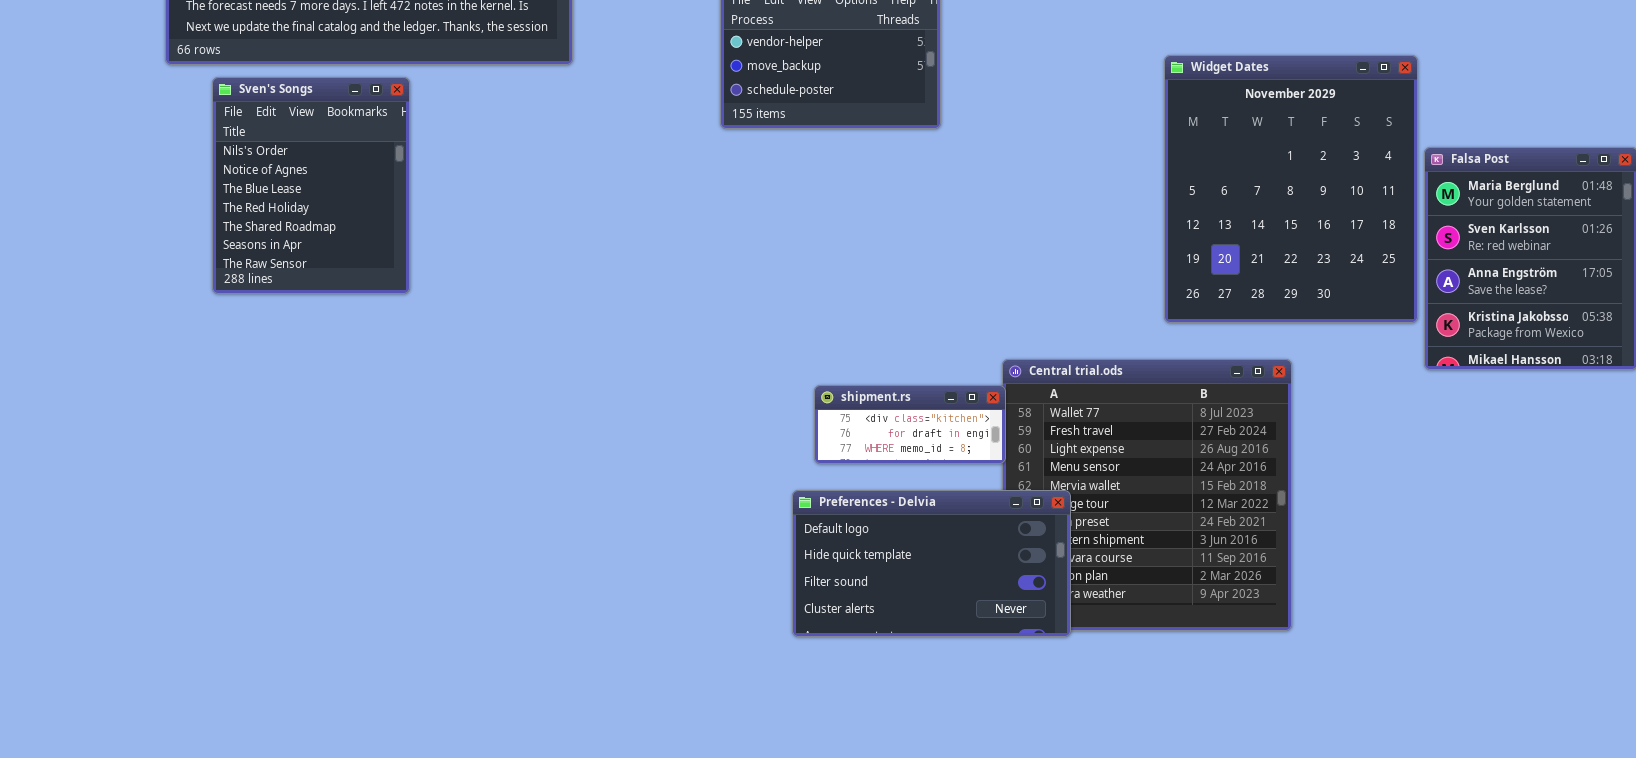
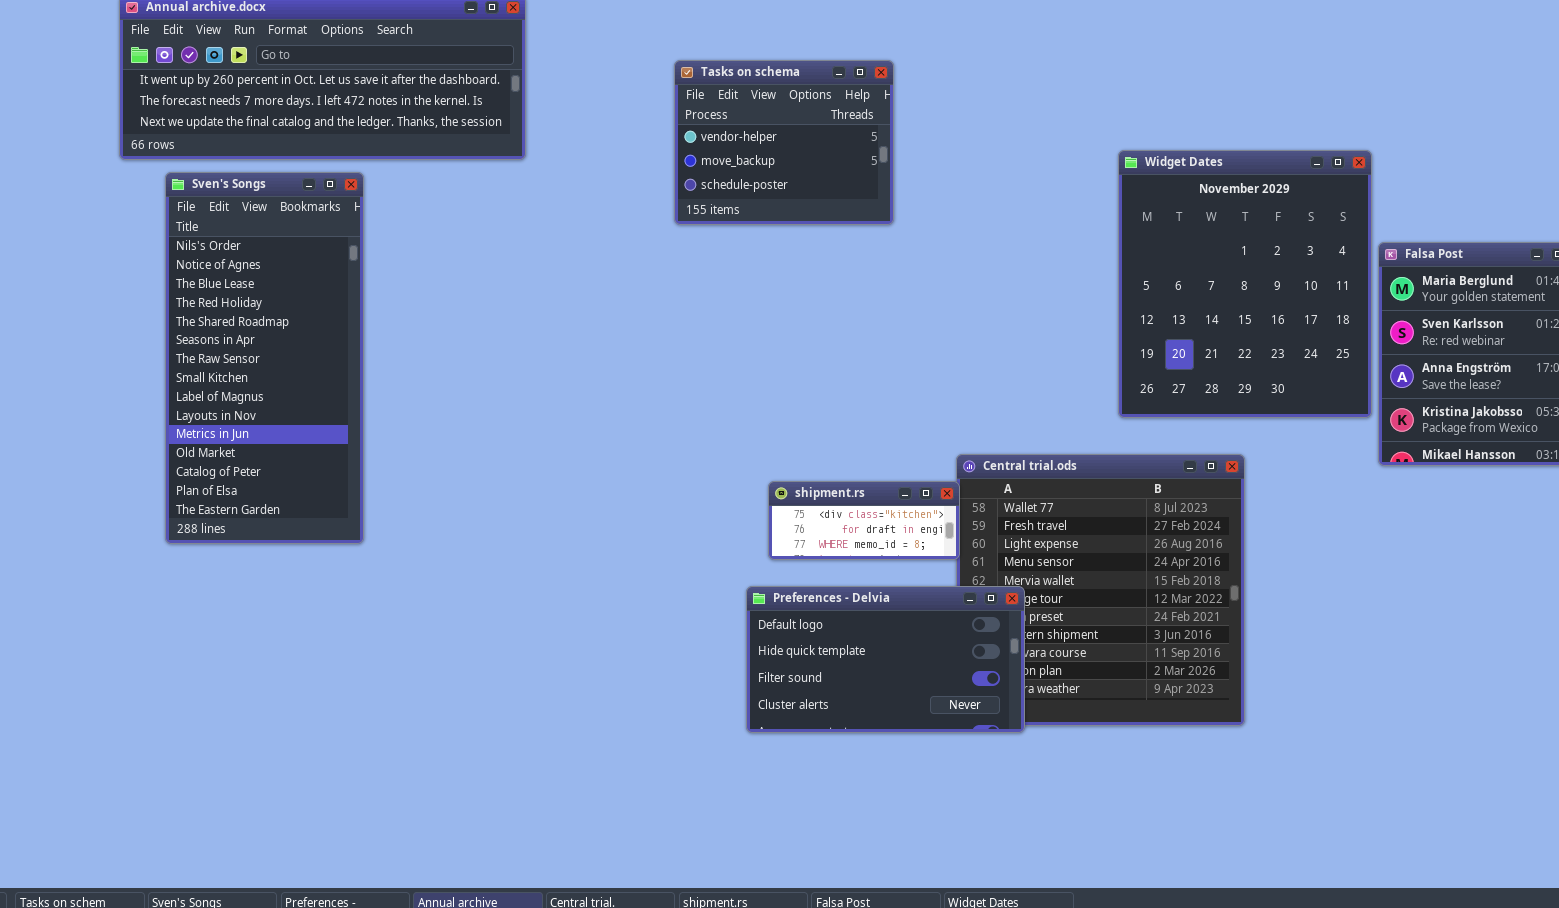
Sven's Songs: [212,77,410,294] -> [165,172,364,544], resized

